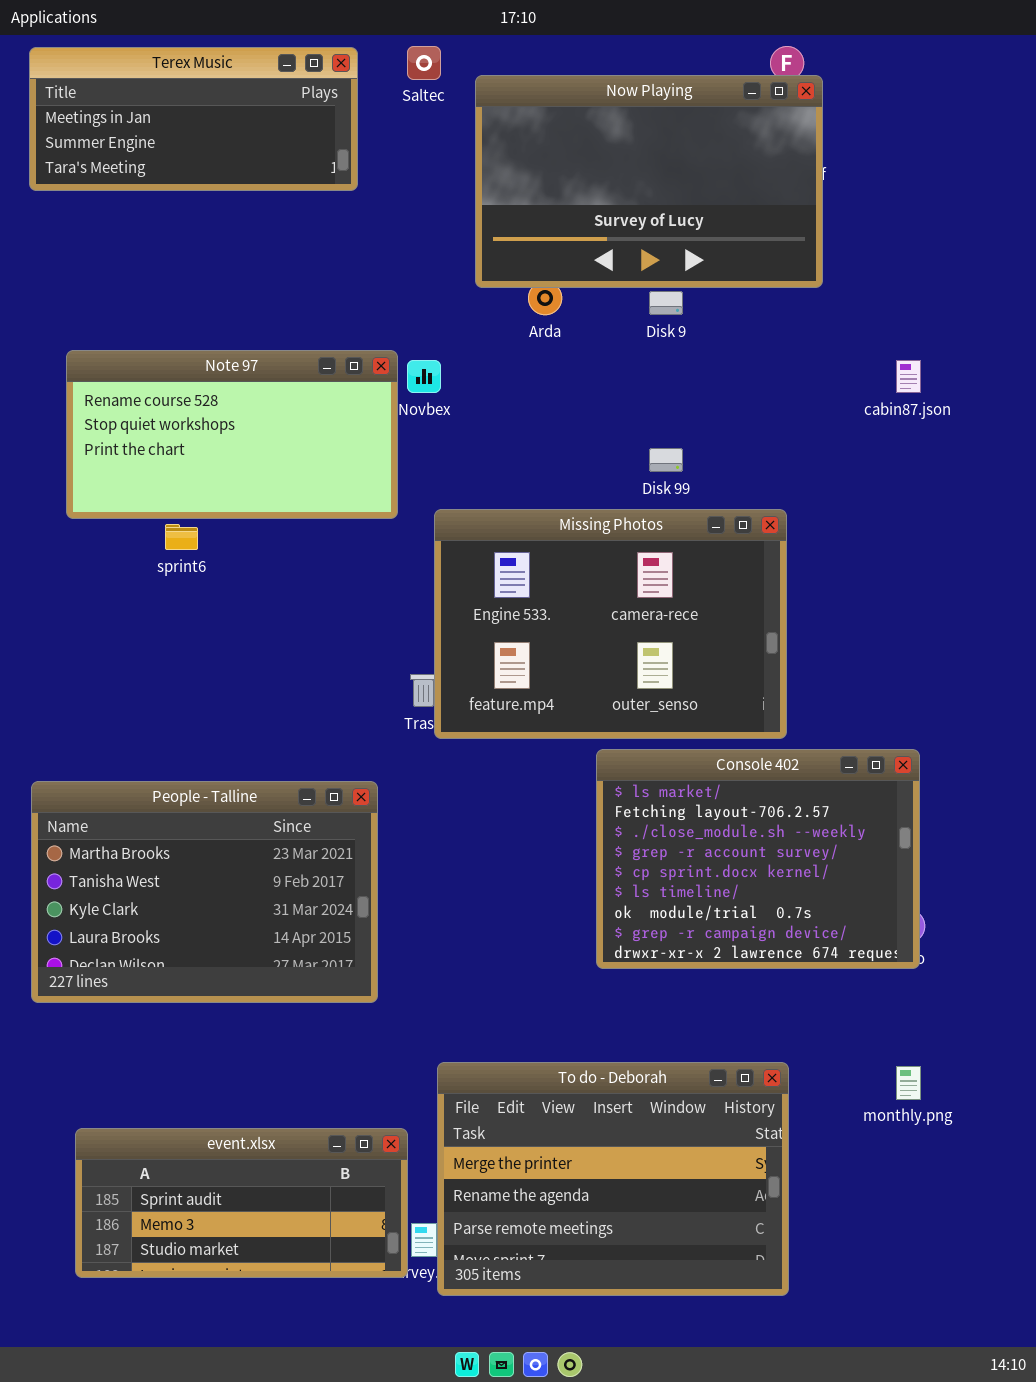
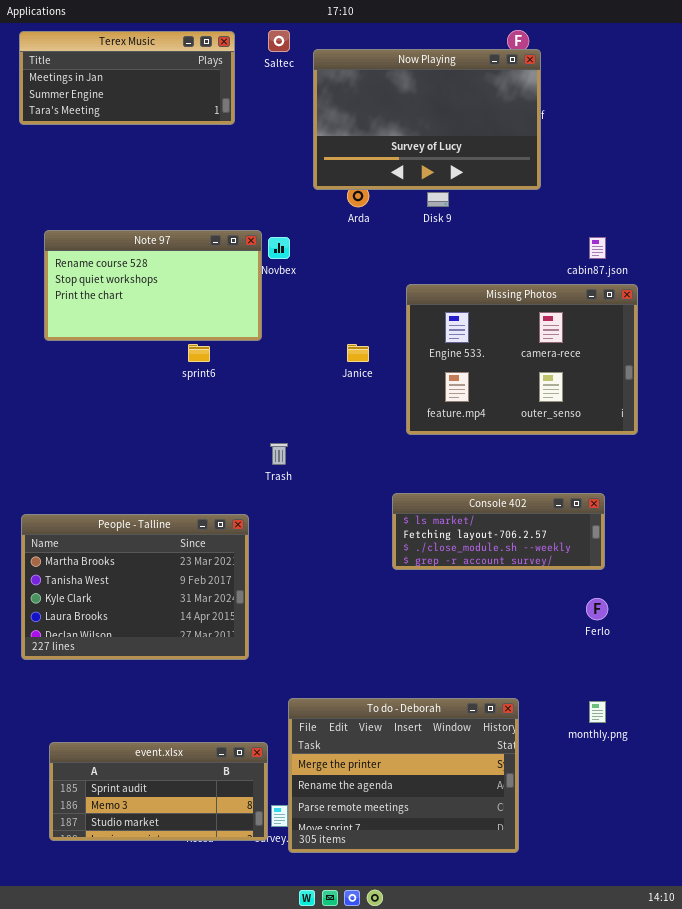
Missing Photos: [434,509,787,739] -> [406,284,638,435], moved
sprint6: [165,524,198,550] -> [188,344,210,362], moved
Console 402: [596,749,920,969] -> [392,493,605,570], resized

